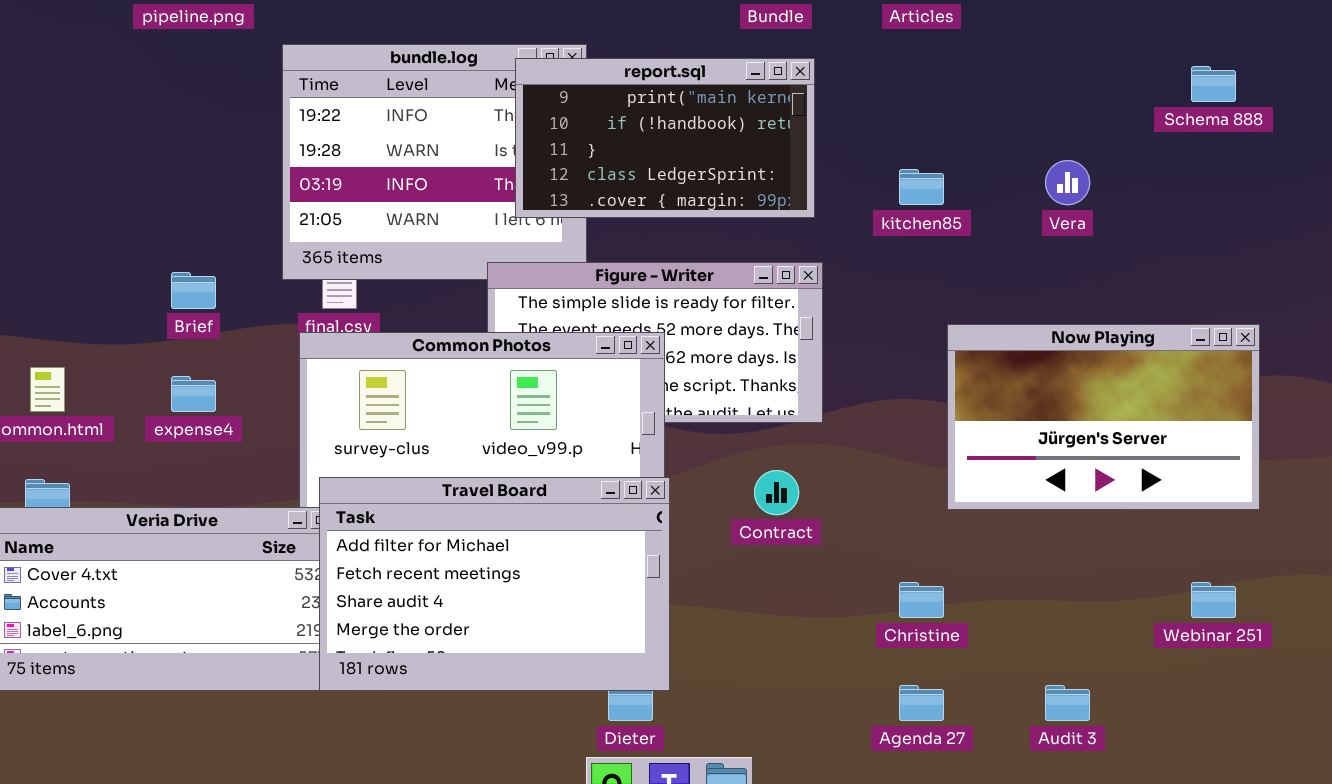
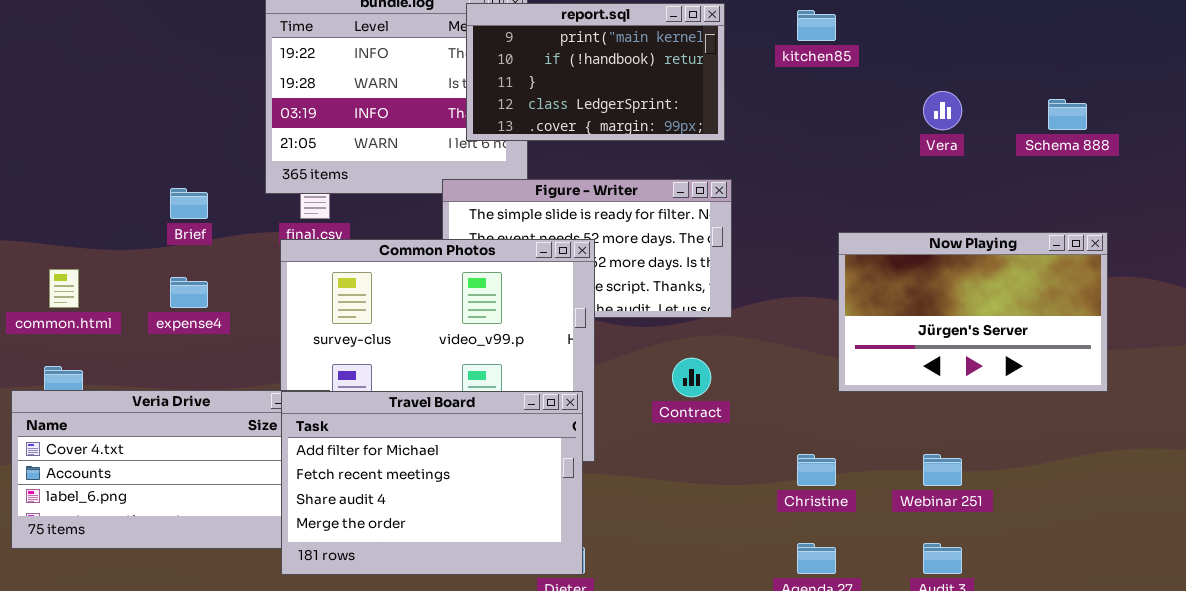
Schema 888: [1191,66,1236,102] -> [1048,99,1087,130], moved
kitchen85: [899,169,944,205] -> [797,10,836,41], moved
Travel Board: [319,477,670,691] -> [281,391,583,575], moved
Webinar 251: [1191,582,1236,618] -> [923,454,962,486], moved

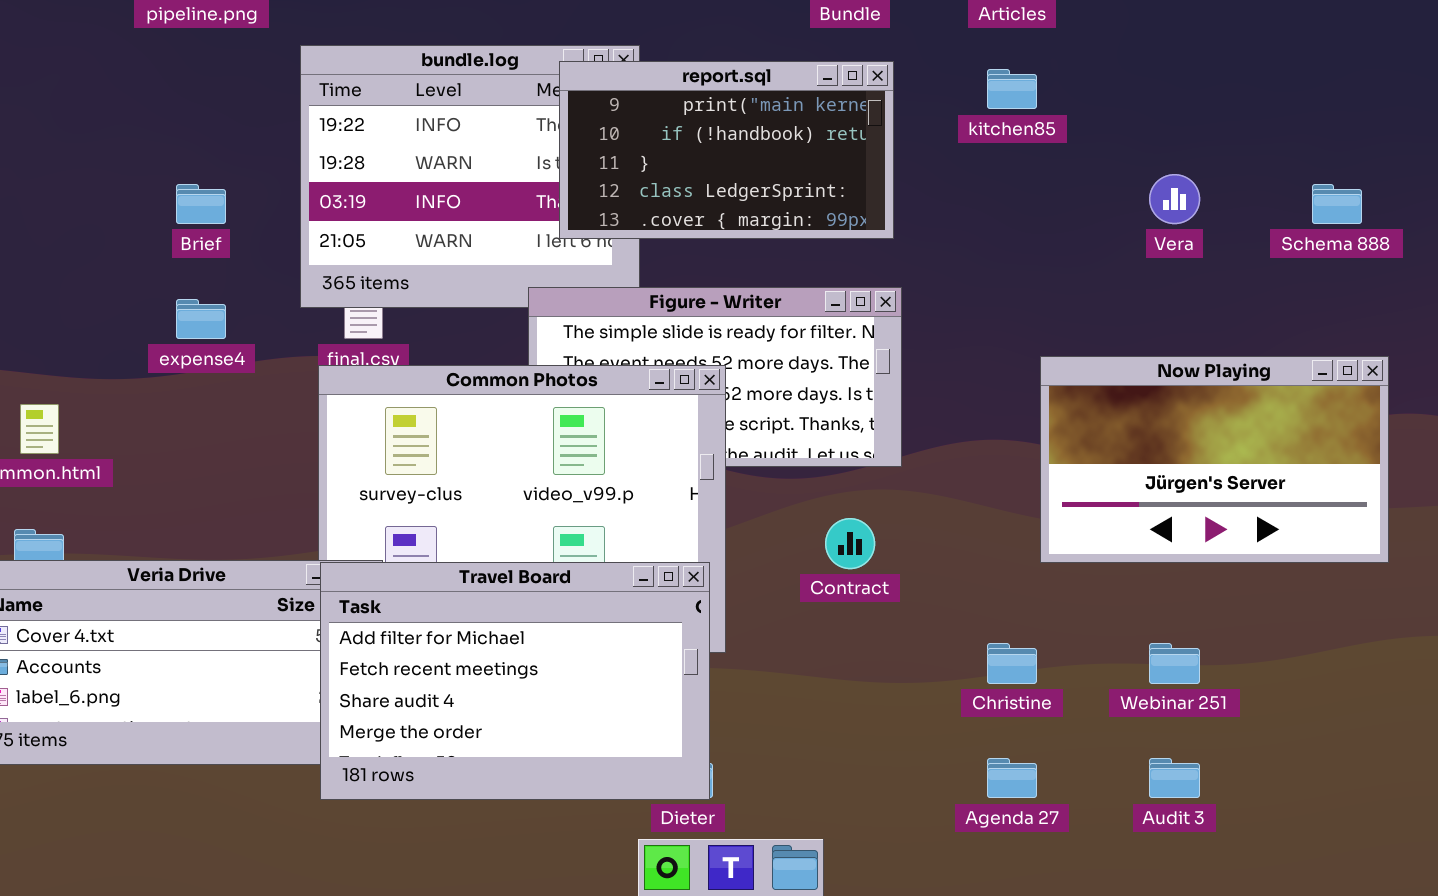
Brief: [170,188,208,219] -> [176,184,226,224], moved
expense4: [170,277,208,308] -> [176,299,226,339], moved

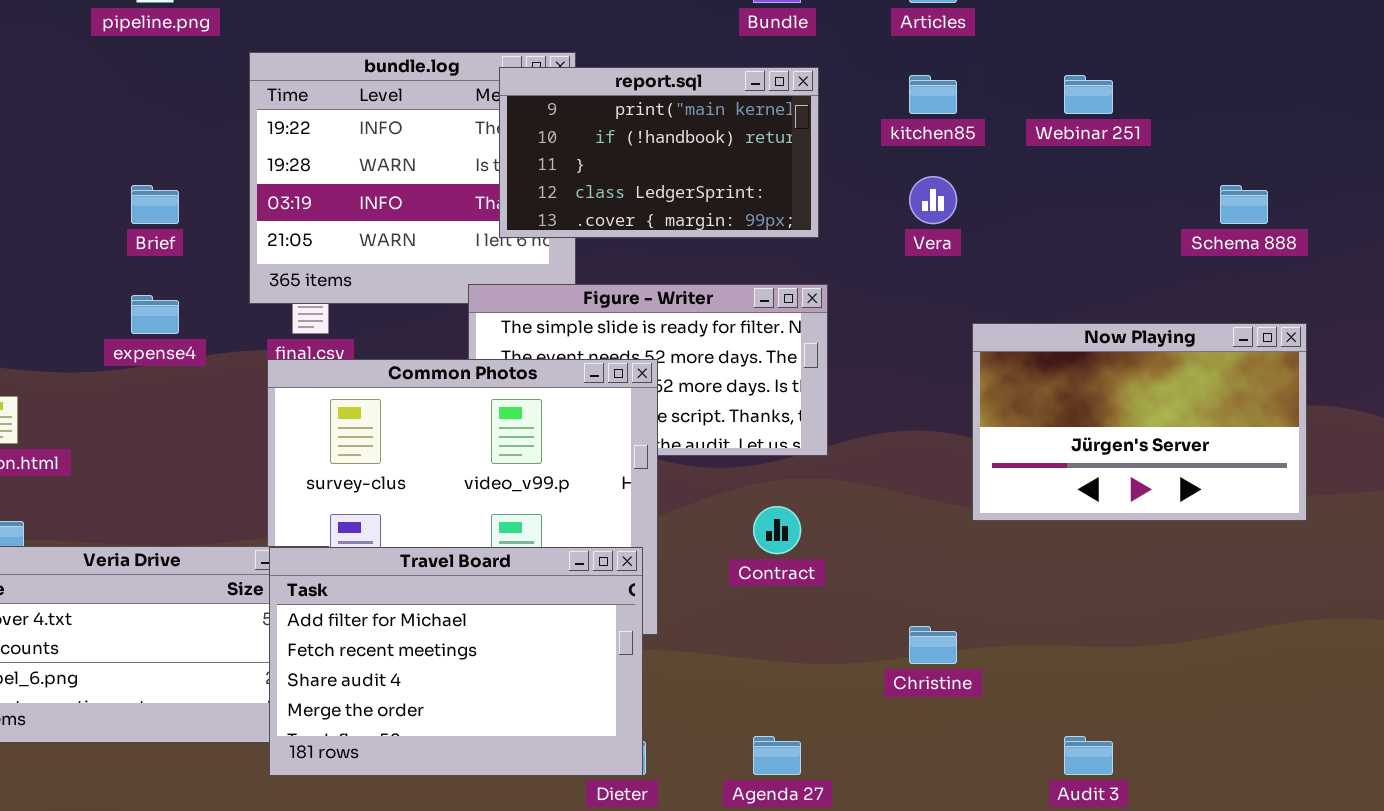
Vera: [1149,174,1200,224] -> [909,176,957,224], moved
Now Playing: [1040,356,1389,563] -> [972,323,1307,521], moved
Webinar 251: [1149,643,1200,684] -> [1064,75,1113,114], moved
Agenda 27: [987,758,1037,798] -> [753,736,801,775], moved

